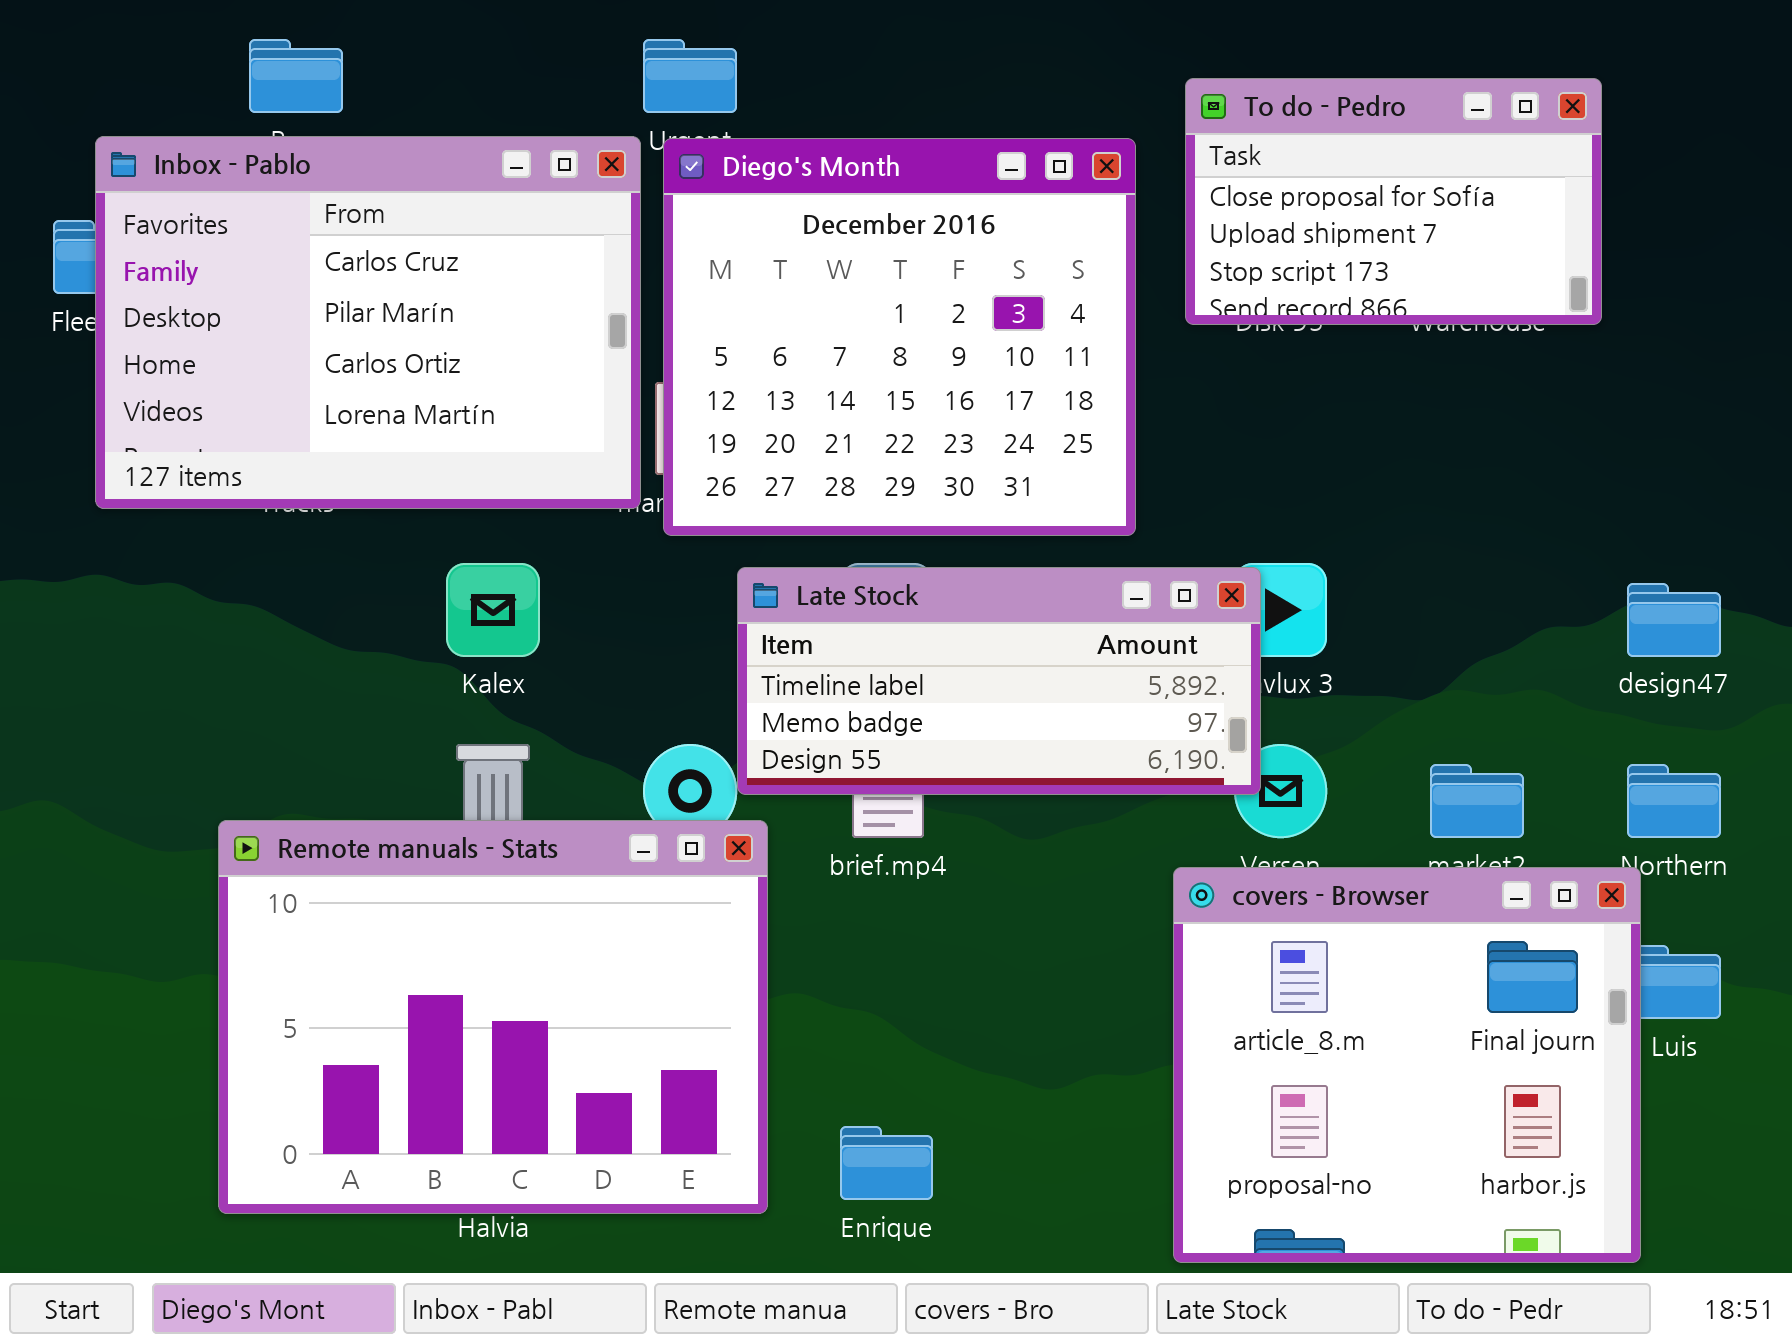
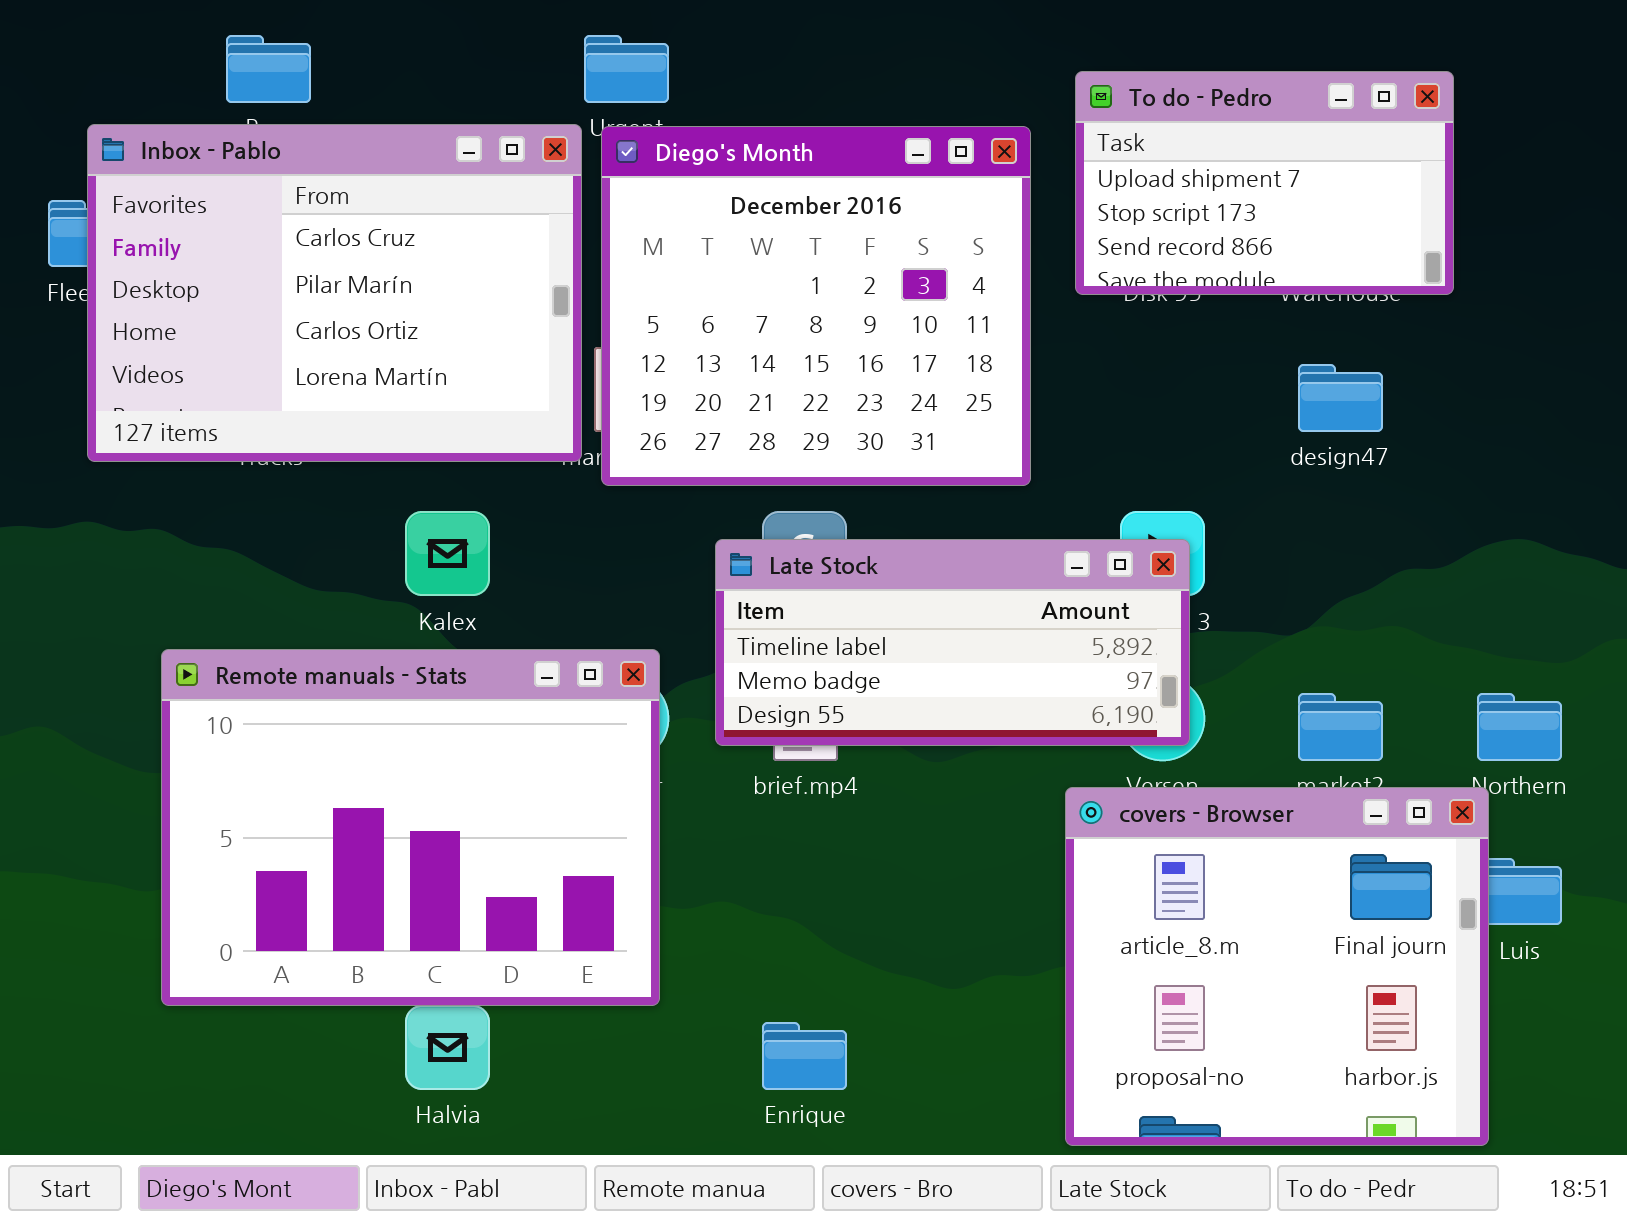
To do - Pedro: [1185,78,1602,325] -> [1075,71,1454,295], scrolled down 1 row
Late Stock: [737,567,1261,795] -> [715,539,1190,746], moved
design47: [1627,583,1721,657] -> [1298,364,1383,432], moved
Remote manuals - Stats: [218,820,768,1214] -> [161,649,660,1006], moved

